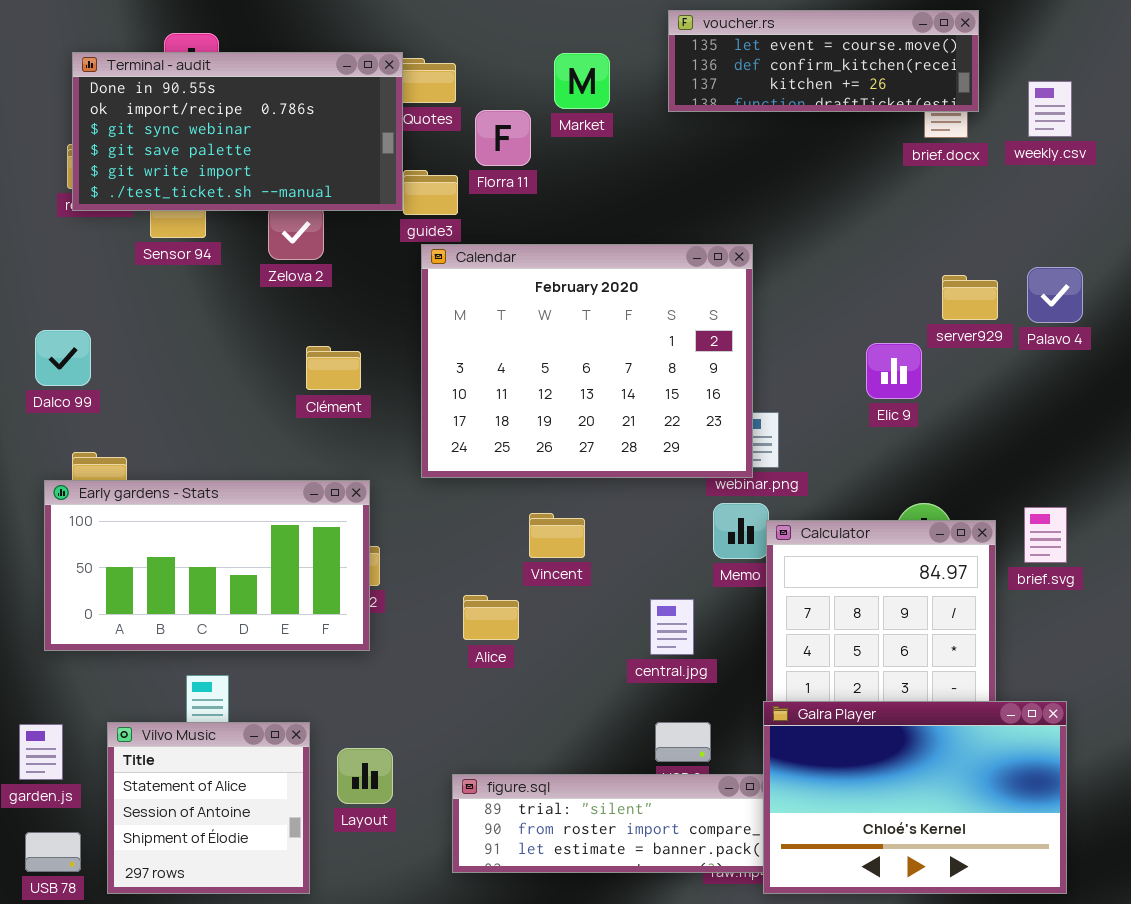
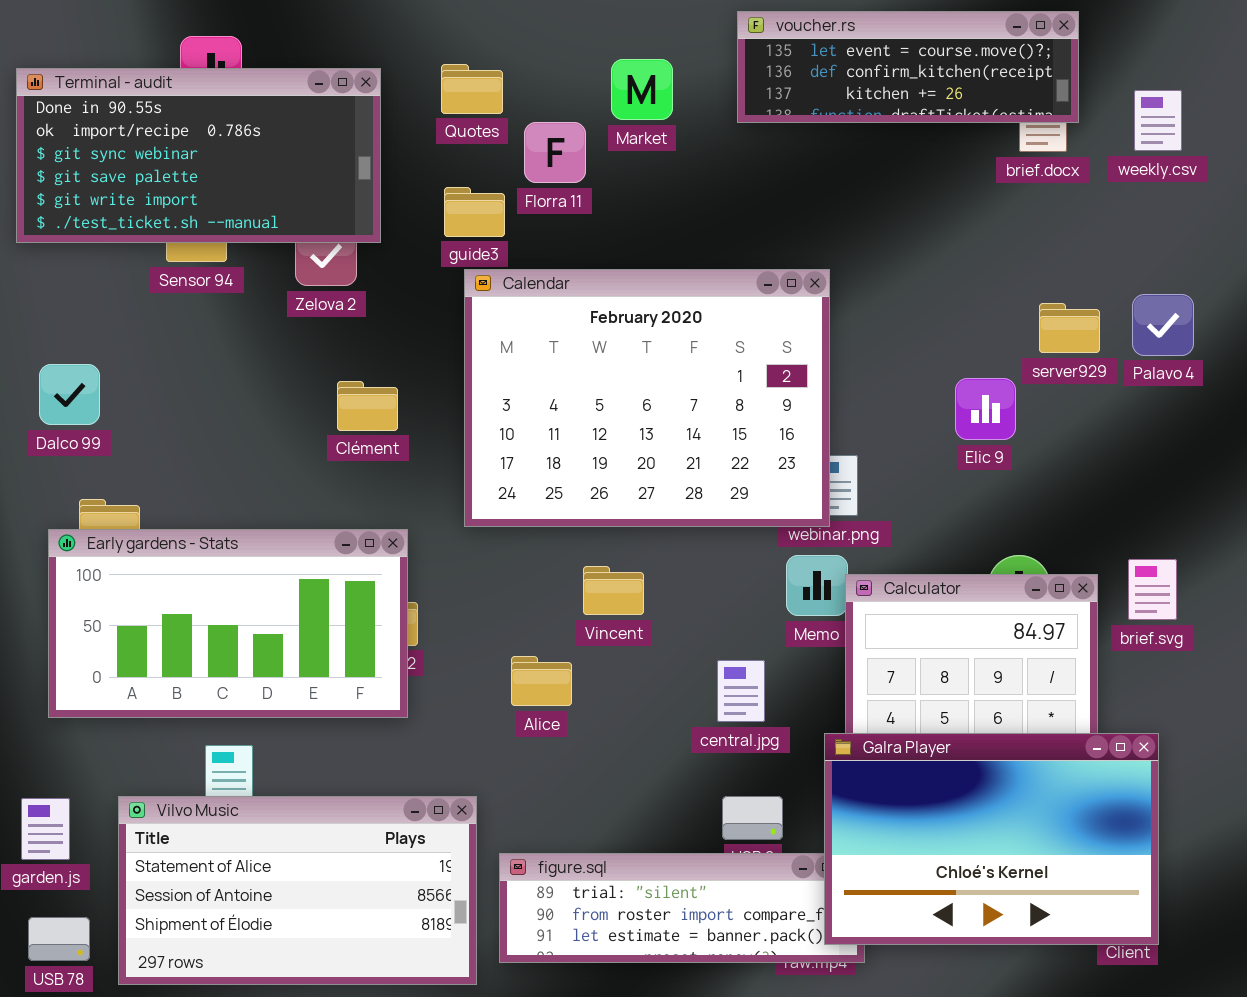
Terminal - audit: [72,52,403,211] -> [16,68,381,243], moved
Galra Player: [763,701,1067,894] -> [824,733,1159,945], moved
Vilvo Music: [107,722,310,894] -> [118,796,477,985], resized

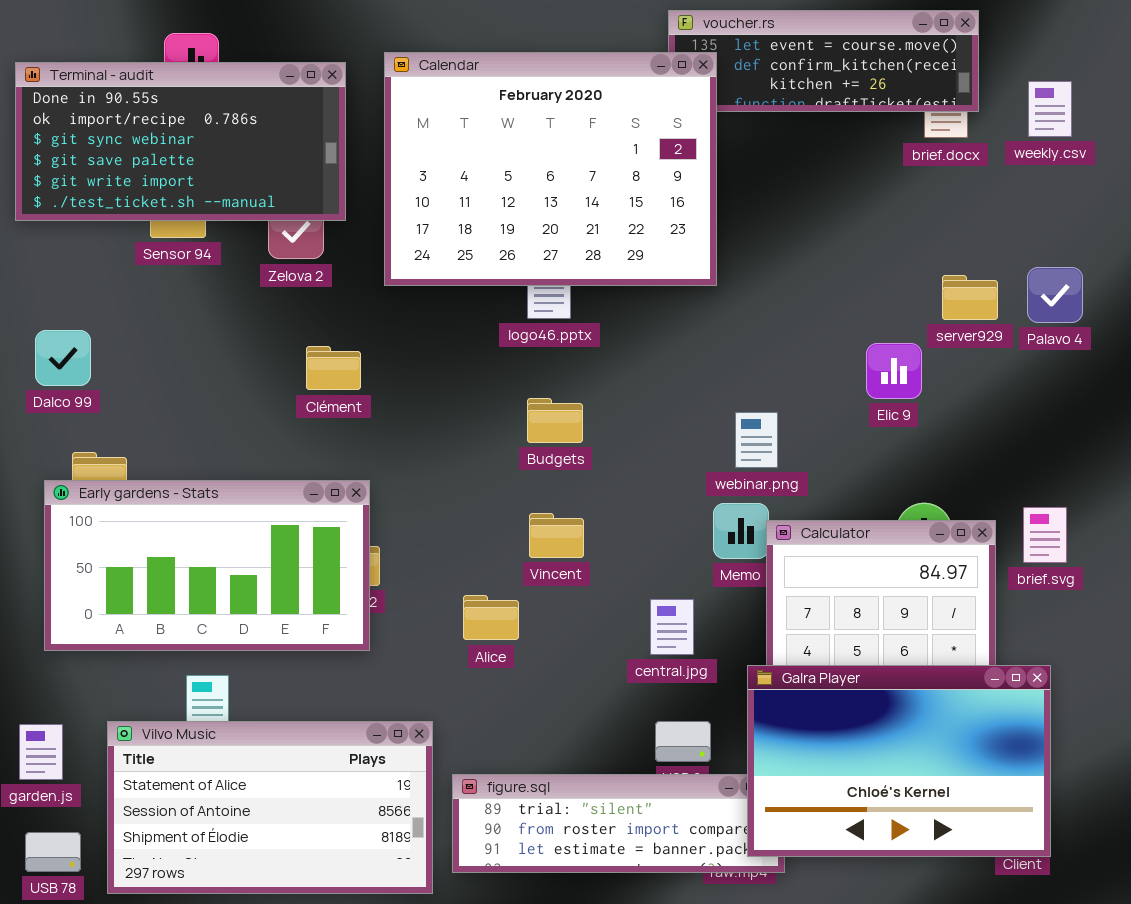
Calendar: [464,269,830,527] -> [384,52,717,286], moved

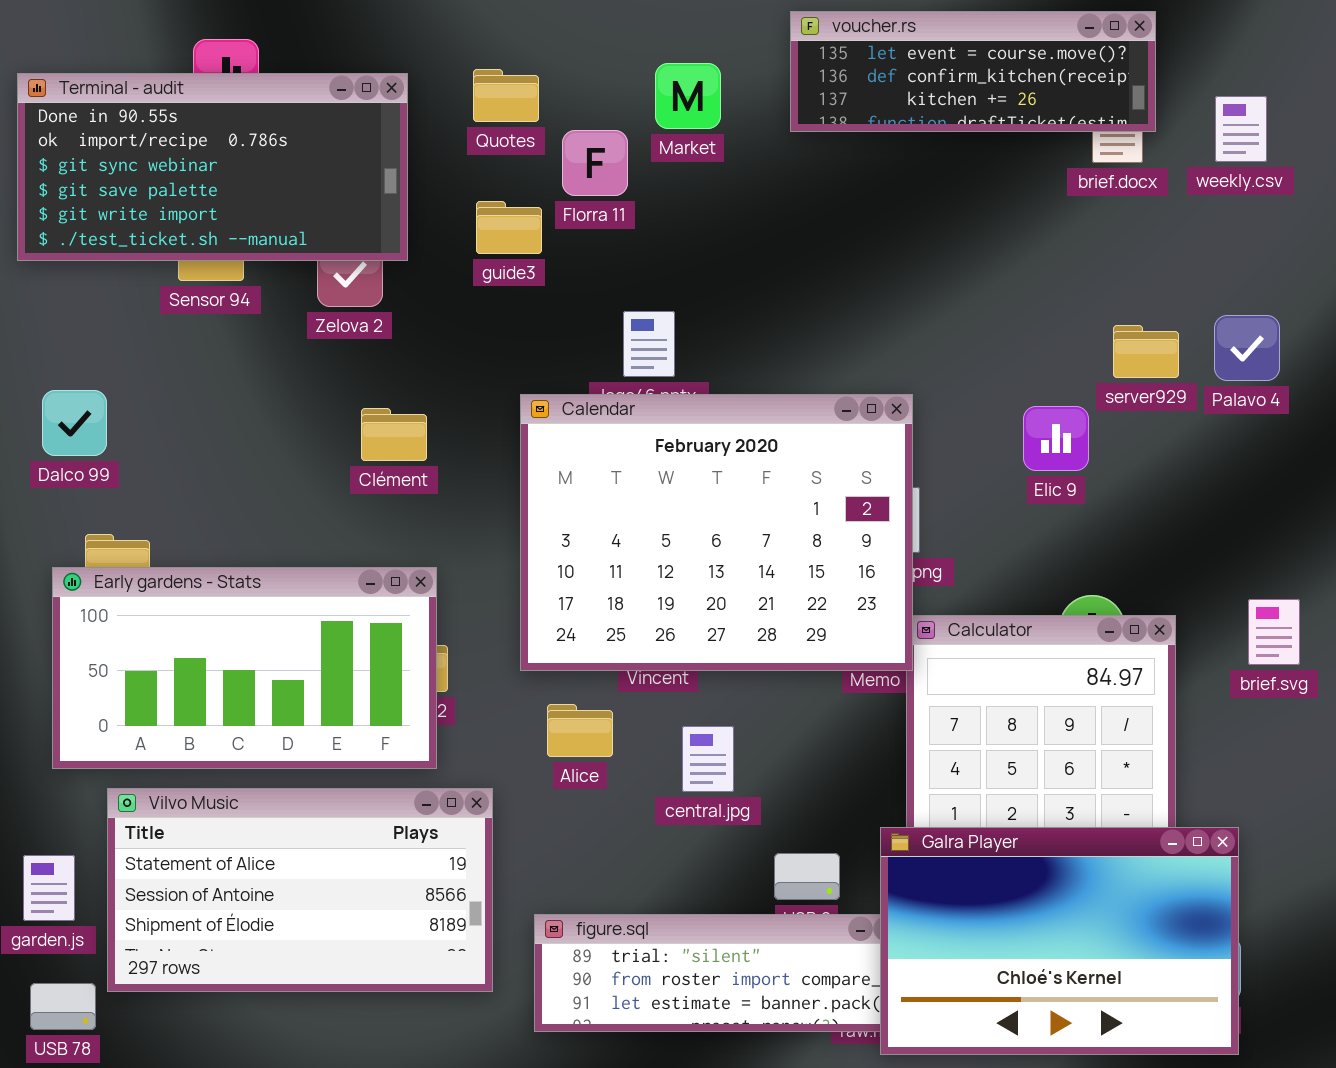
Calendar: [384,52,717,286] -> [520,394,913,671], moved
brief.svg: [1023,507,1067,563] -> [1248,599,1300,665], moved
central.jpg: [650,599,694,655] -> [682,726,734,792], moved
Galra Player: [747,665,1051,857] -> [880,827,1239,1055], moved
Vilvo Music: [107,721,433,894] -> [107,788,493,992], moved

